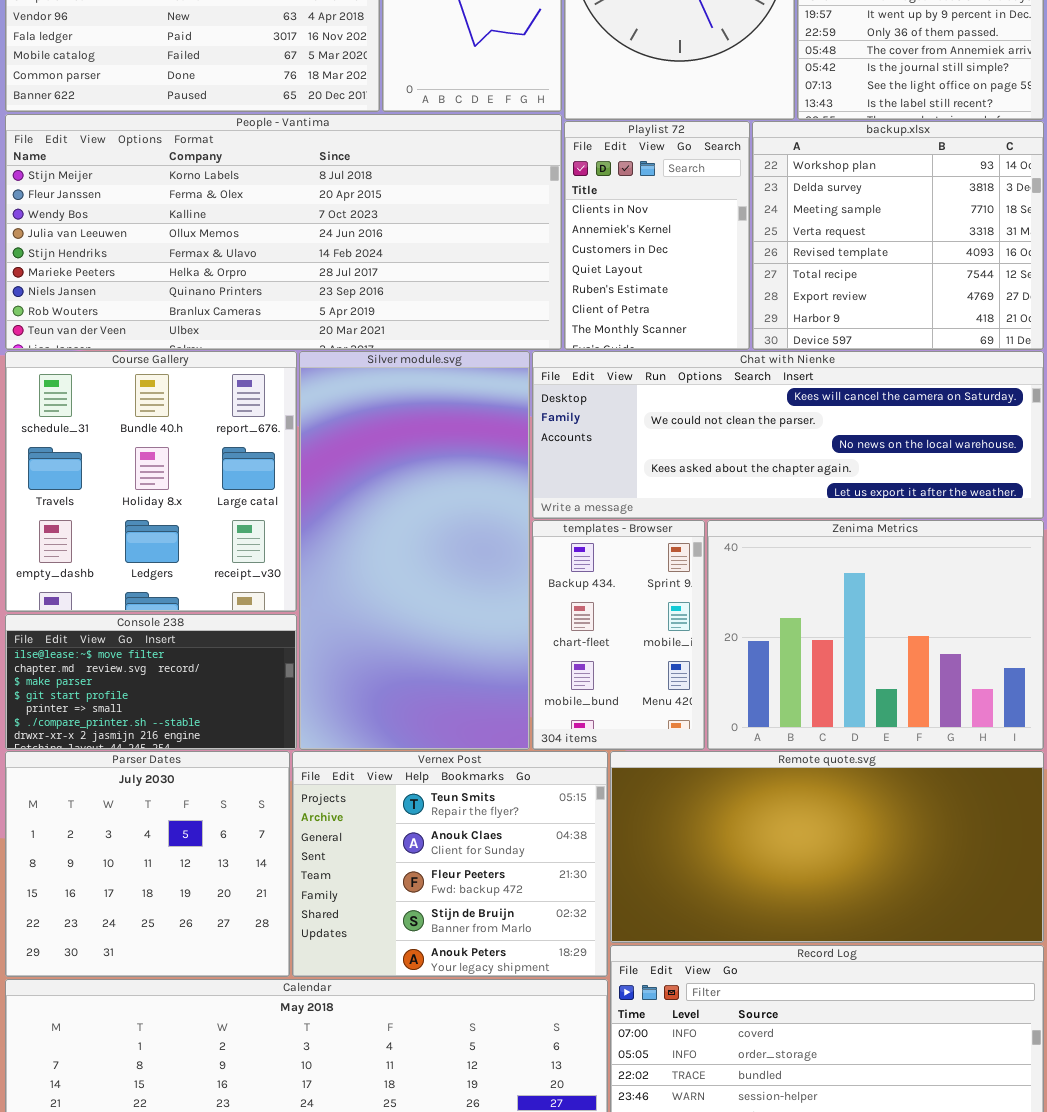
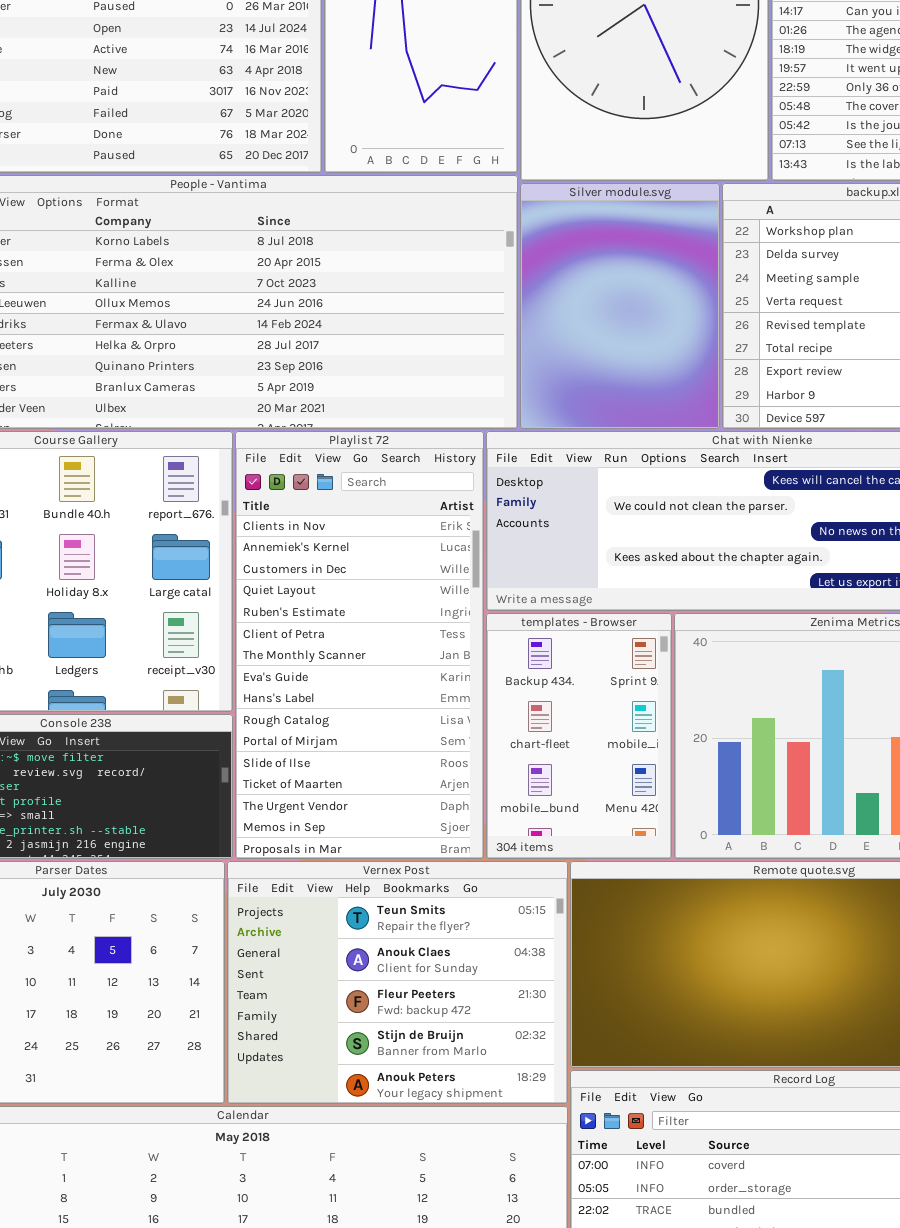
Playlist 72: [564,121,750,350] -> [235,431,484,859], moved, resized
Silver module.svg: [299,351,530,750] -> [520,183,720,429], moved, resized

